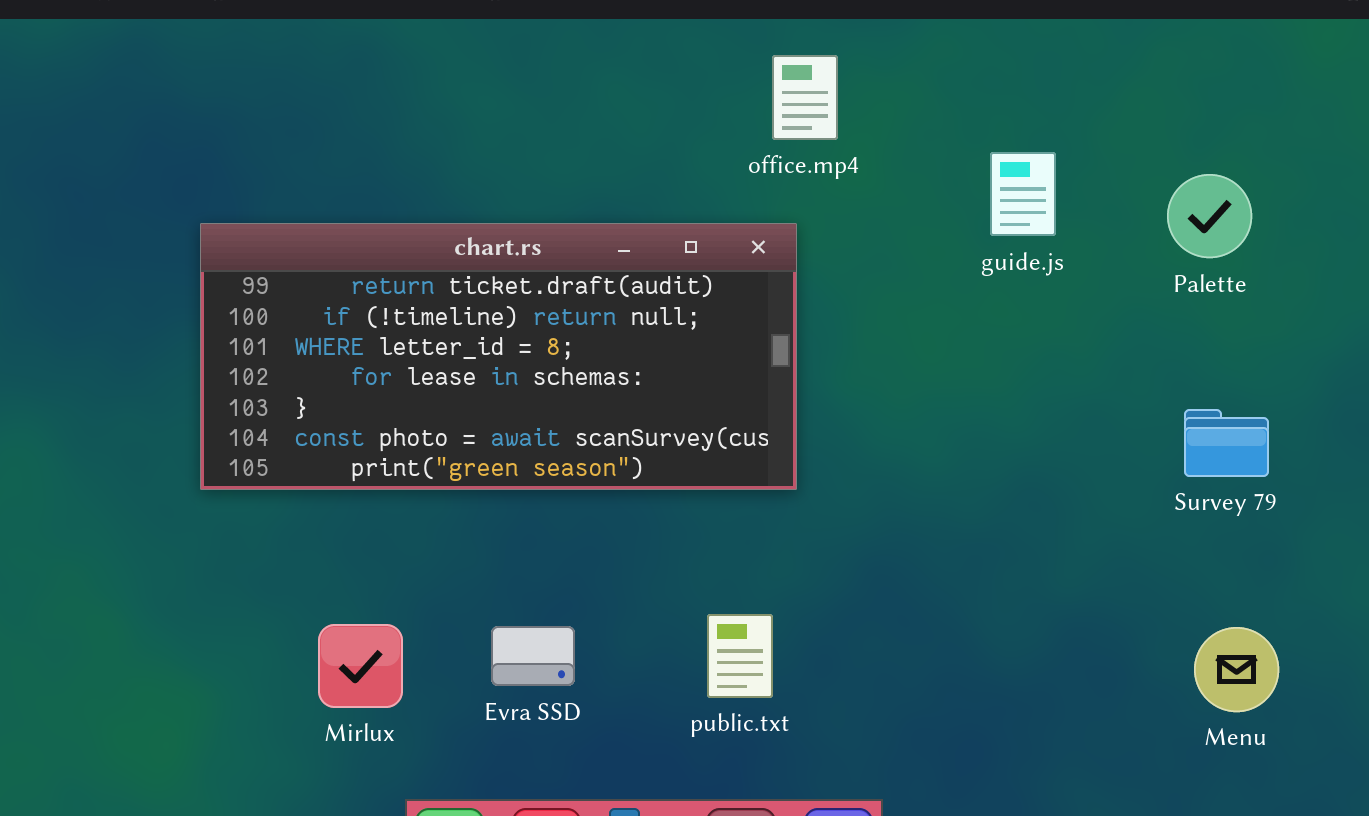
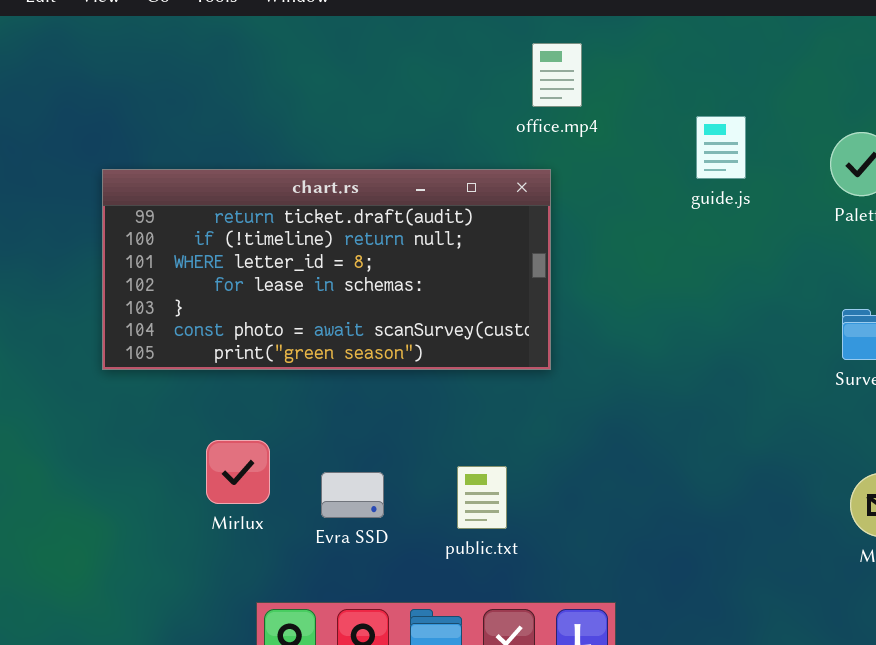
public.txt: [707,614,773,698] -> [457,466,507,529], moved
Mirlux: [318,624,403,708] -> [206,440,270,504], moved

